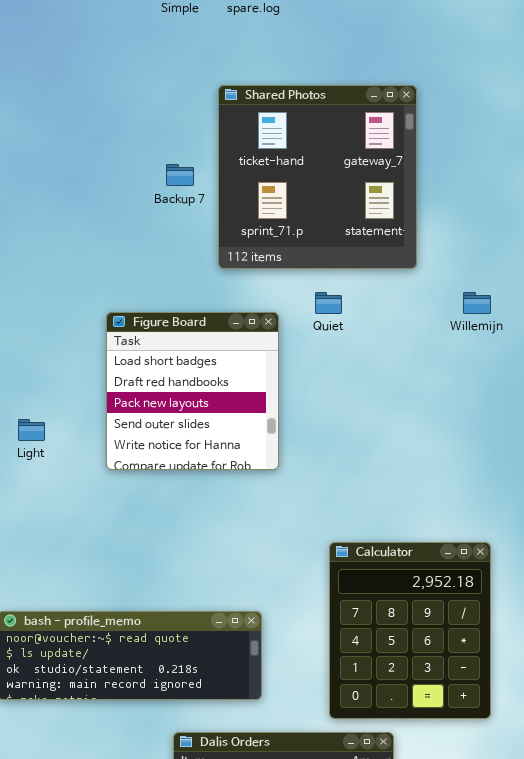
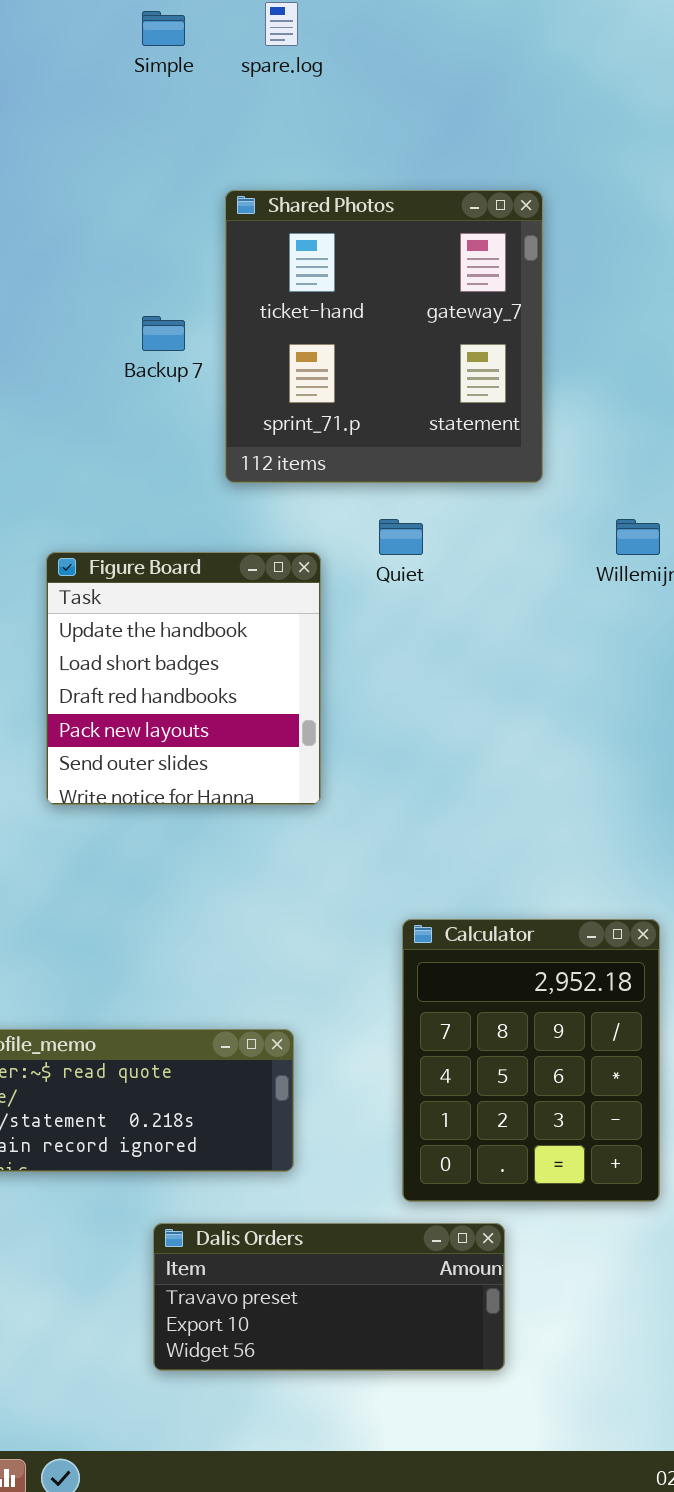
Figure Board: [106,312,279,470] -> [46,552,321,805], scrolled up 1 row

